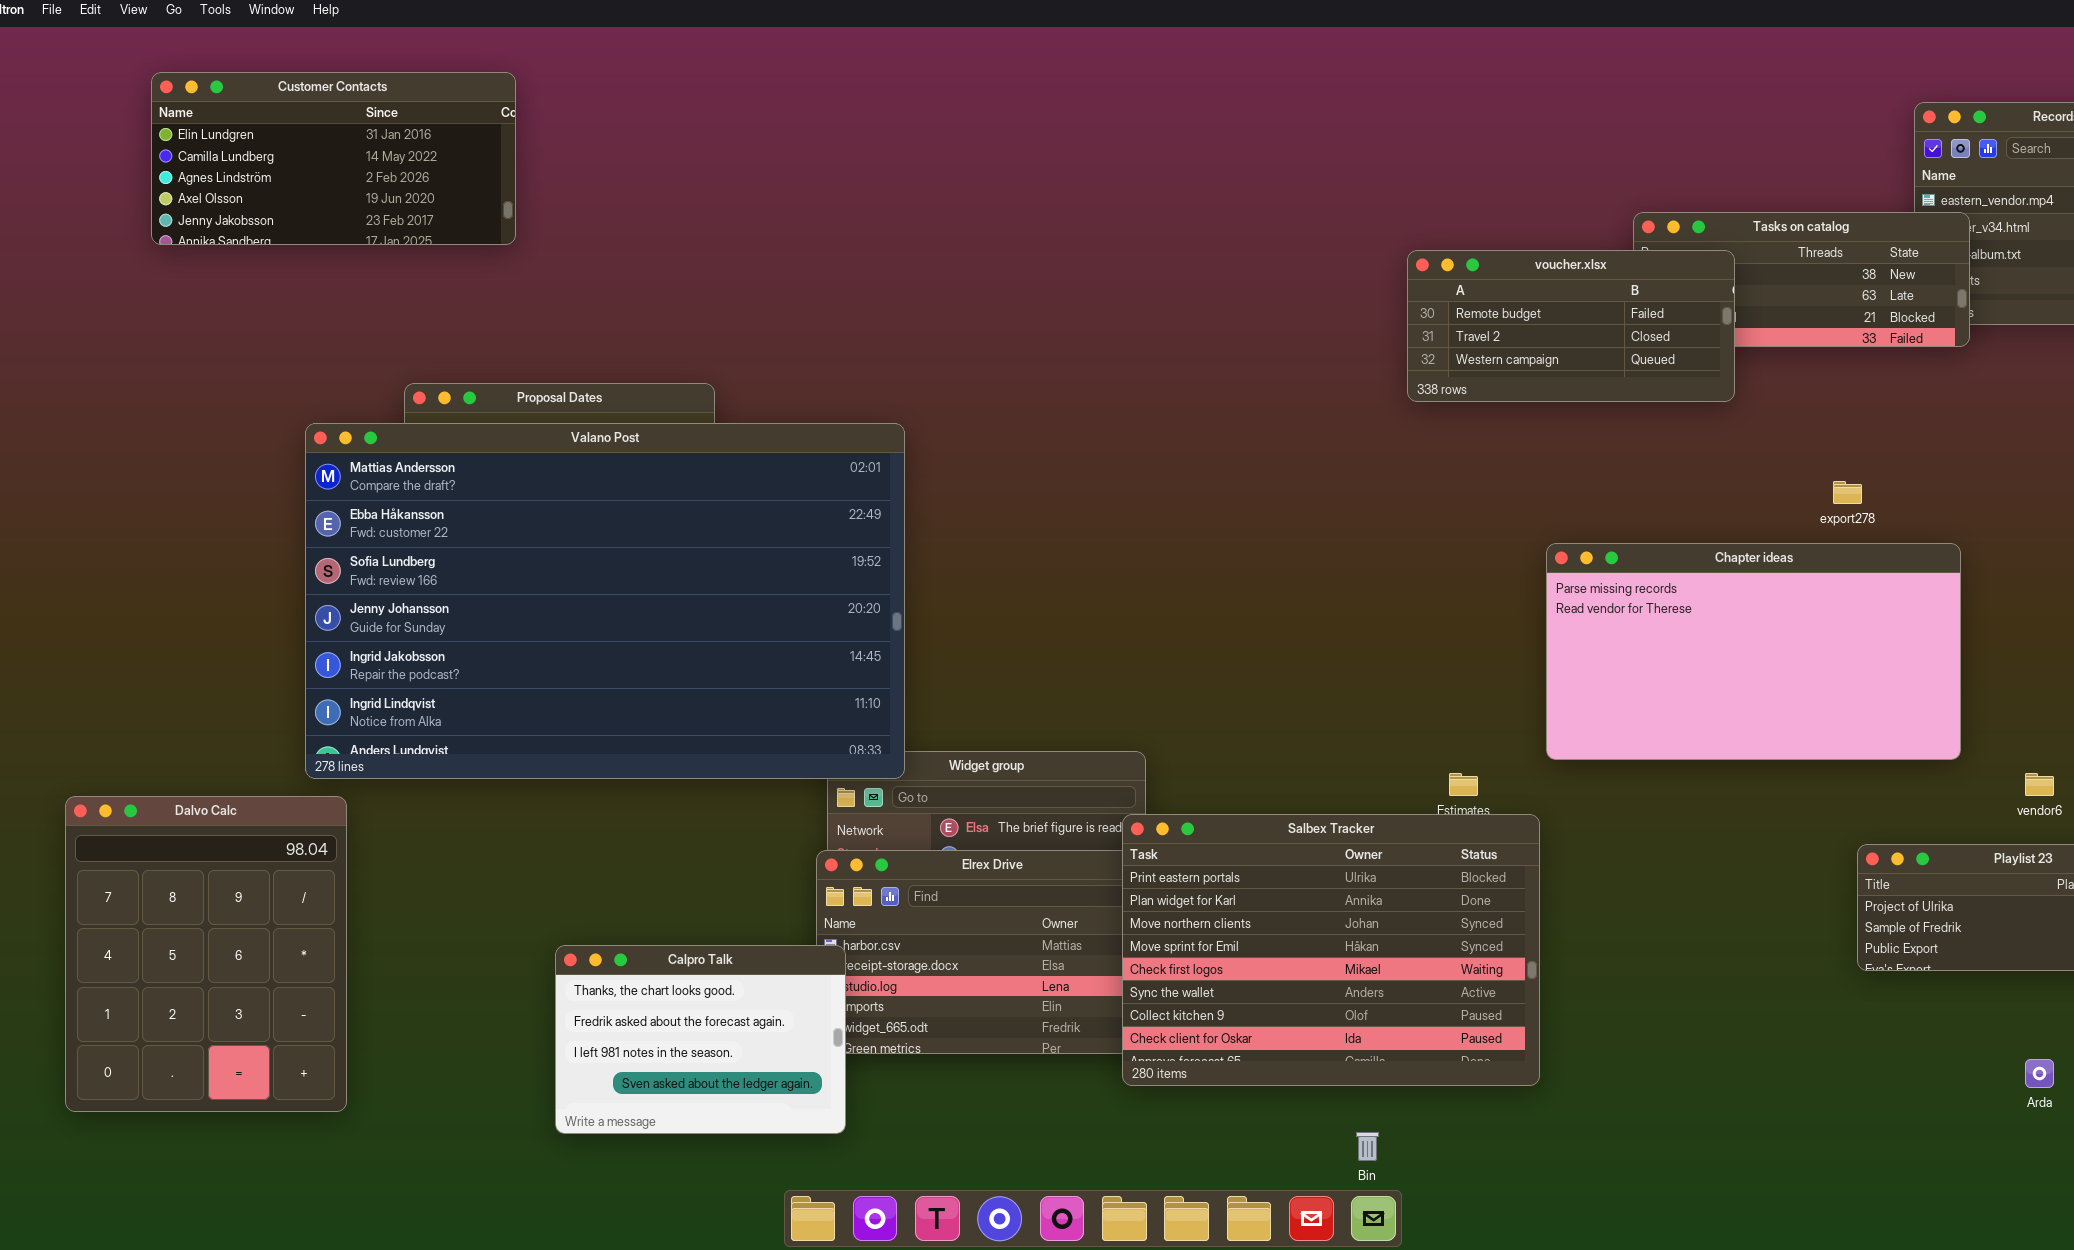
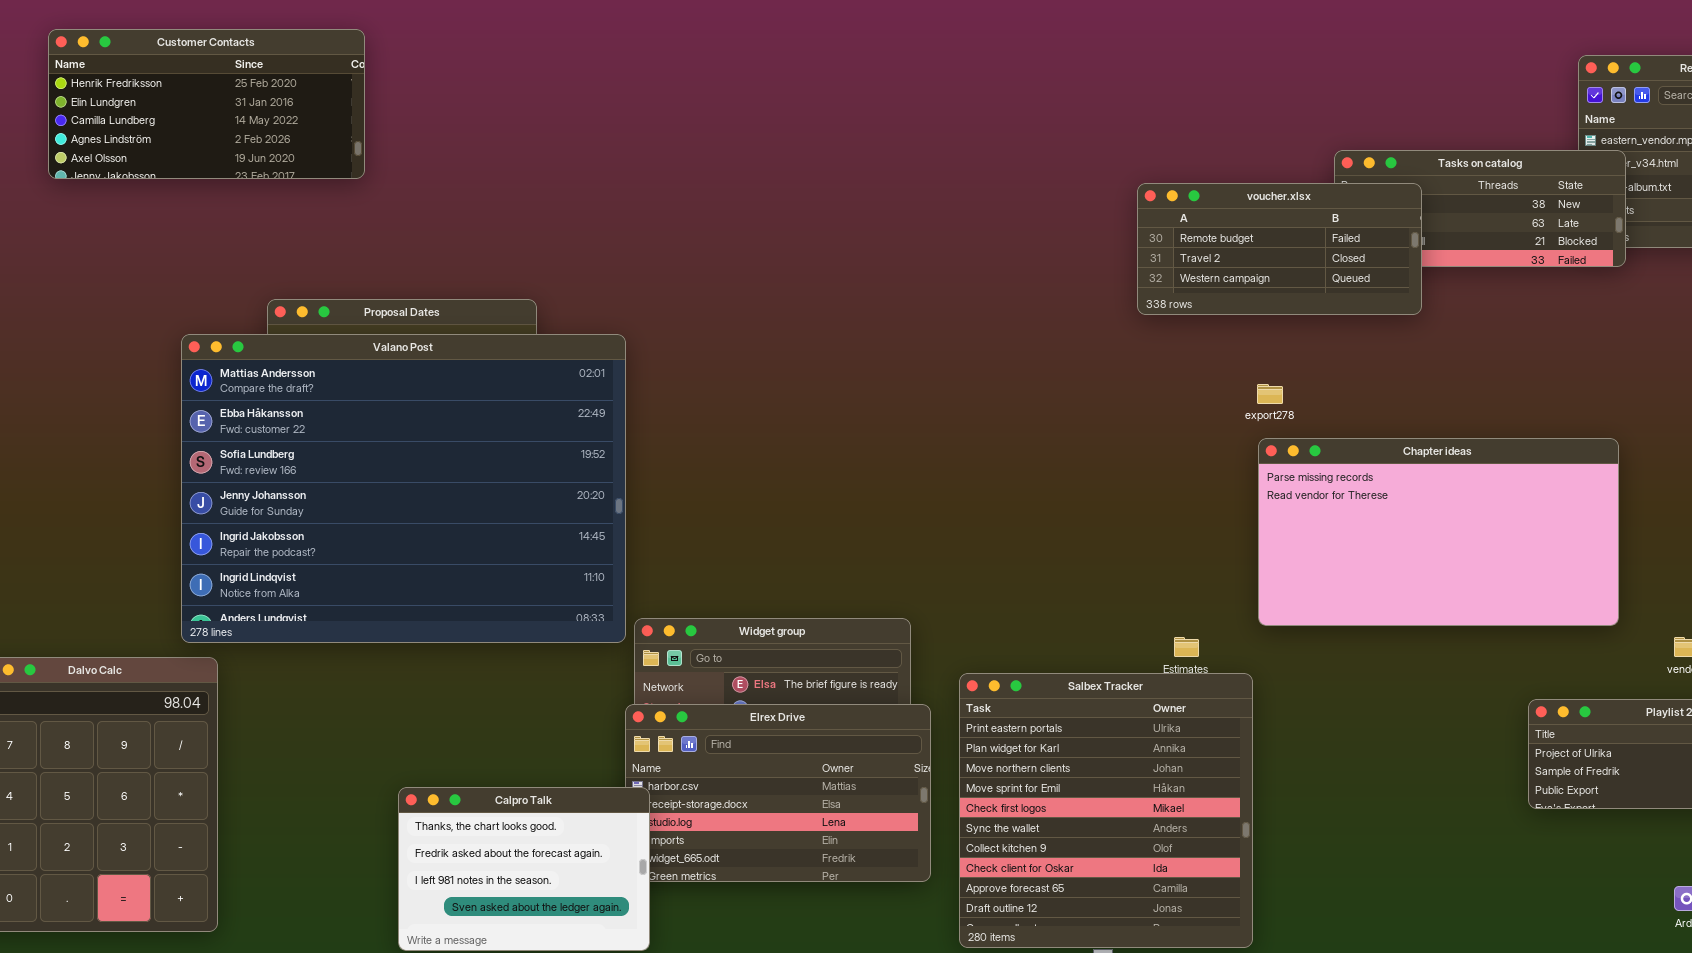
Customer Contacts: [151,72,516,245] -> [48,29,365,179], scrolled up 1 row
Valano Post: [305,423,905,779] -> [181,334,626,643], resized
export278: [1833,481,1862,504] -> [1257,384,1283,404], moved
Salbex Tracker: [1122,814,1540,1086] -> [959,673,1253,948], resized

